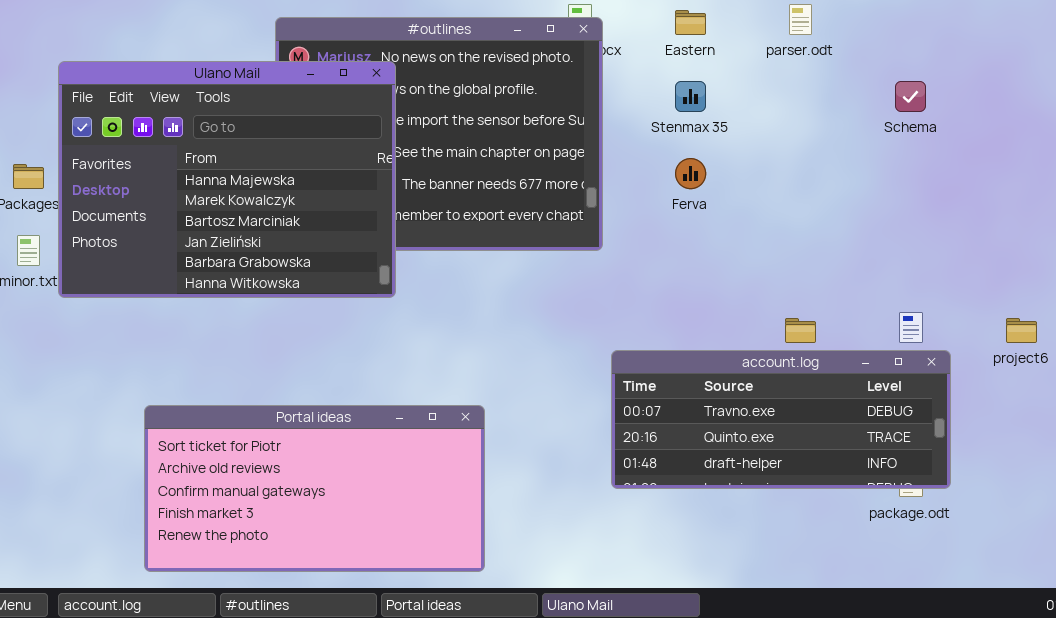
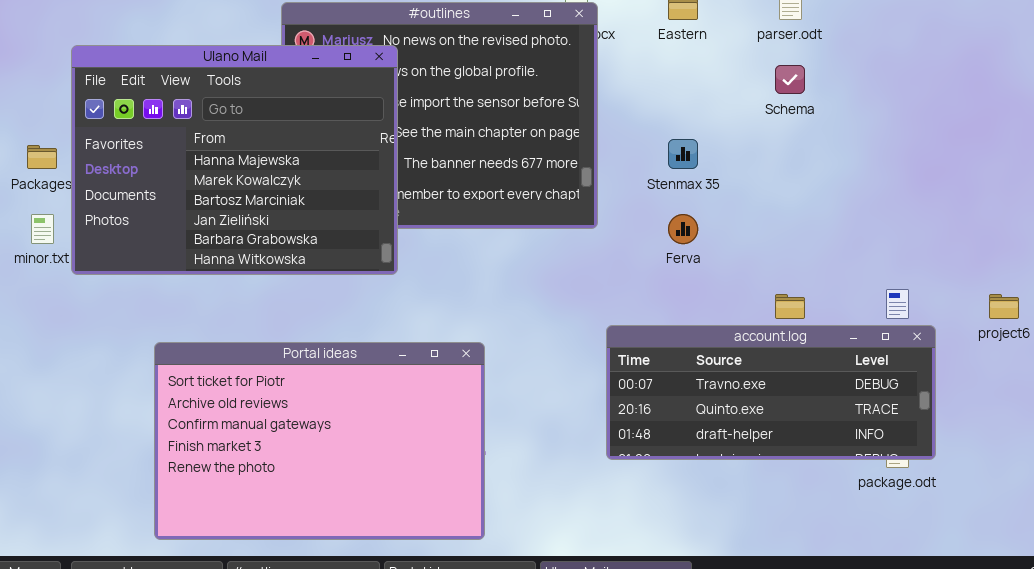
Stenmax 35: [675,81,706,112] -> [668,139,698,169], moved
Schema: [895,81,926,112] -> [775,65,805,94], moved
Ferva: [675,158,706,189] -> [668,214,698,244], moved
Portal ideas: [144,405,485,572] -> [154,342,485,540], resized

